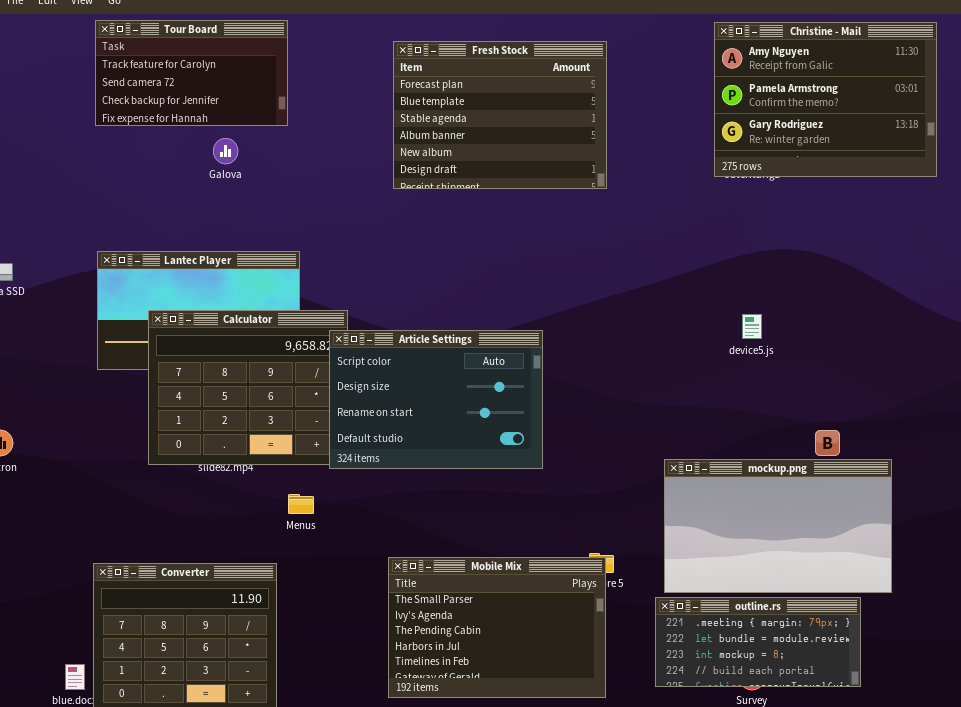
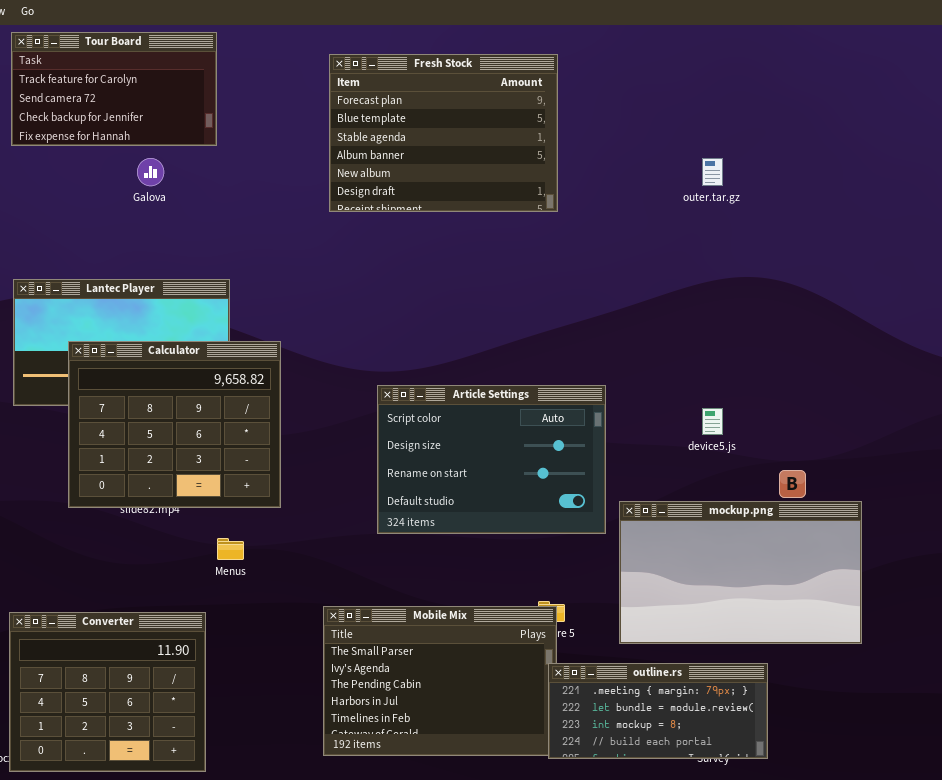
Christine - Mail: [714,22,937,177] -> none, closed
device5.js: [742,314,762,339] -> [702,408,723,435], moved
Article Settings: [329,330,543,469] -> [377,385,606,534], moved
outline.rs: [655,597,861,687] -> [548,663,768,759], moved

